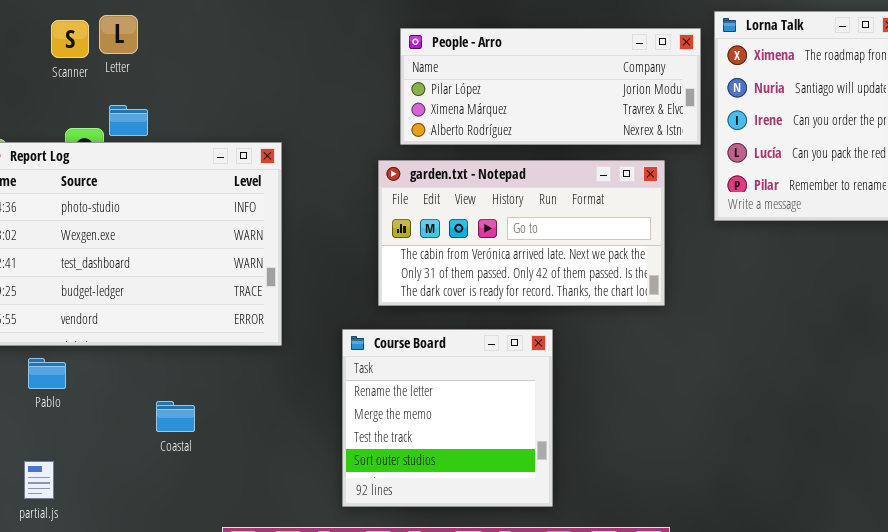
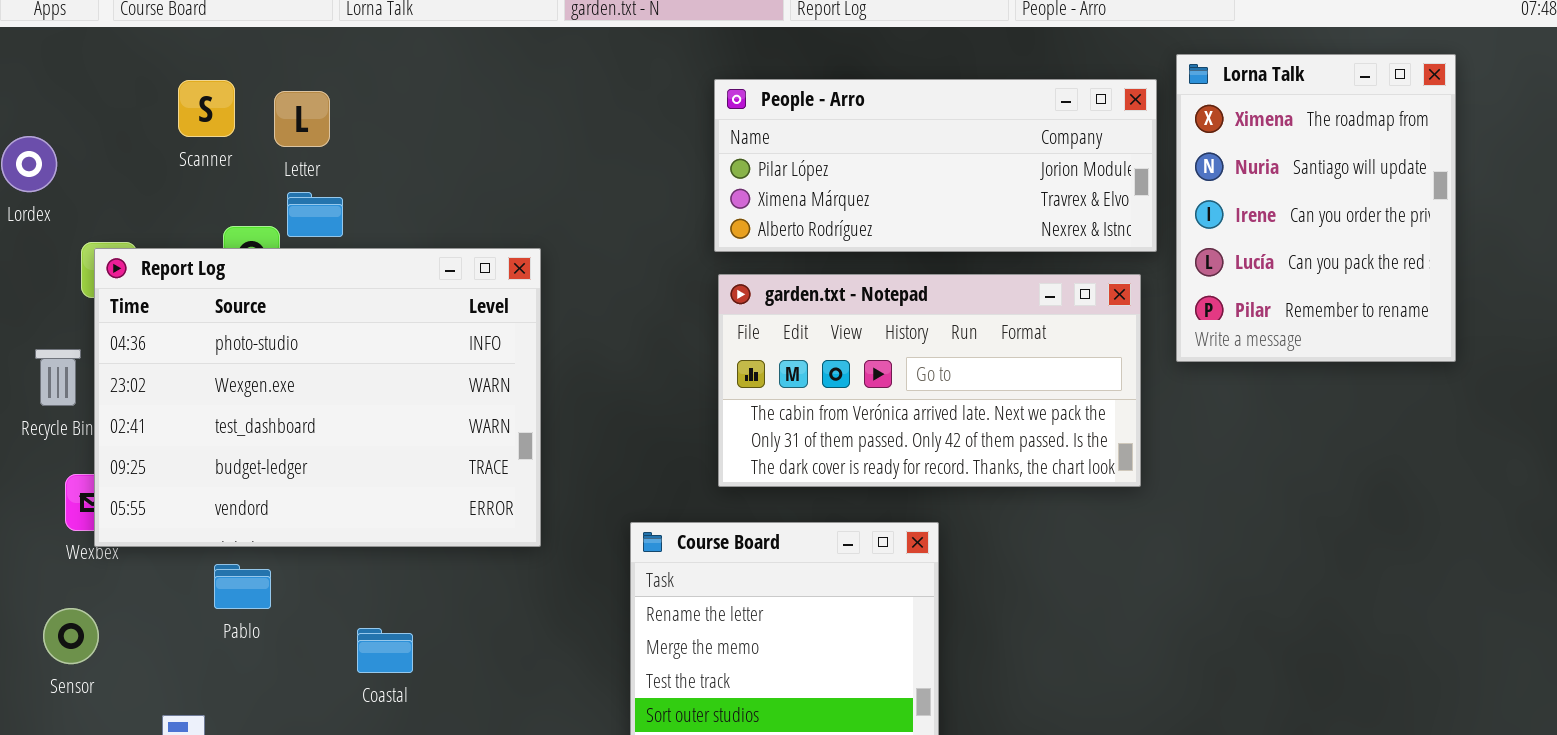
Letter: [99,15,138,54] -> [274,91,330,147], moved
Scanner: [51,20,89,58] -> [178,80,235,137], moved
garden.txt - Notepad: [378,160,665,306] -> [718,274,1141,487], moved
Pablo: [28,358,66,389] -> [214,564,271,609], moved

